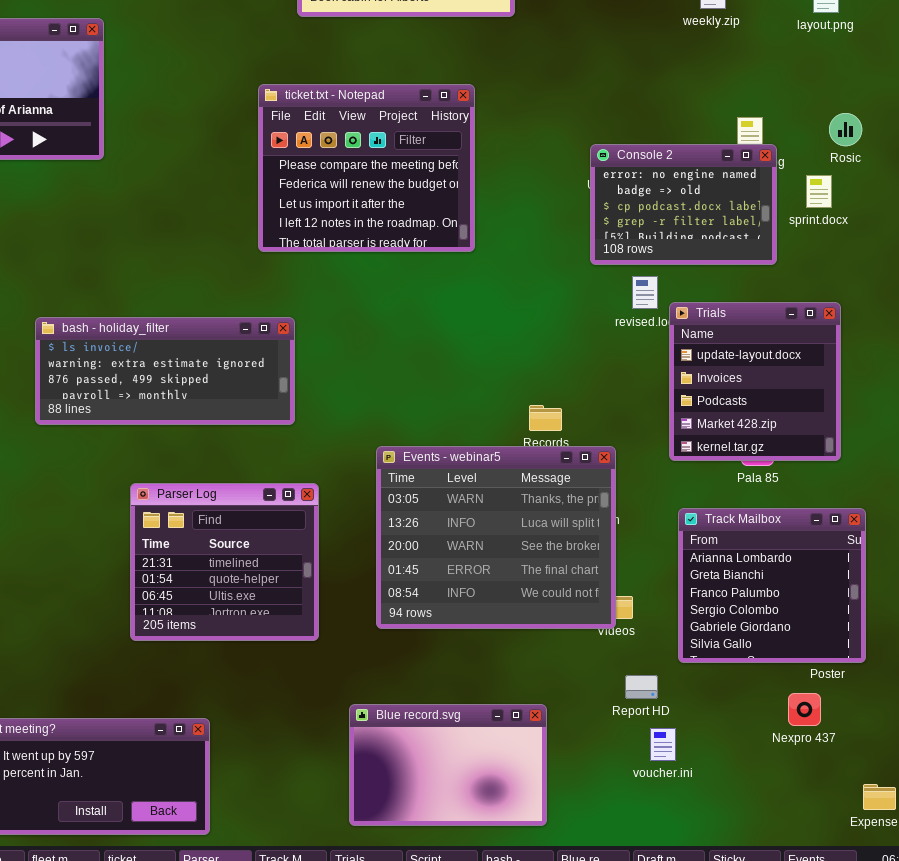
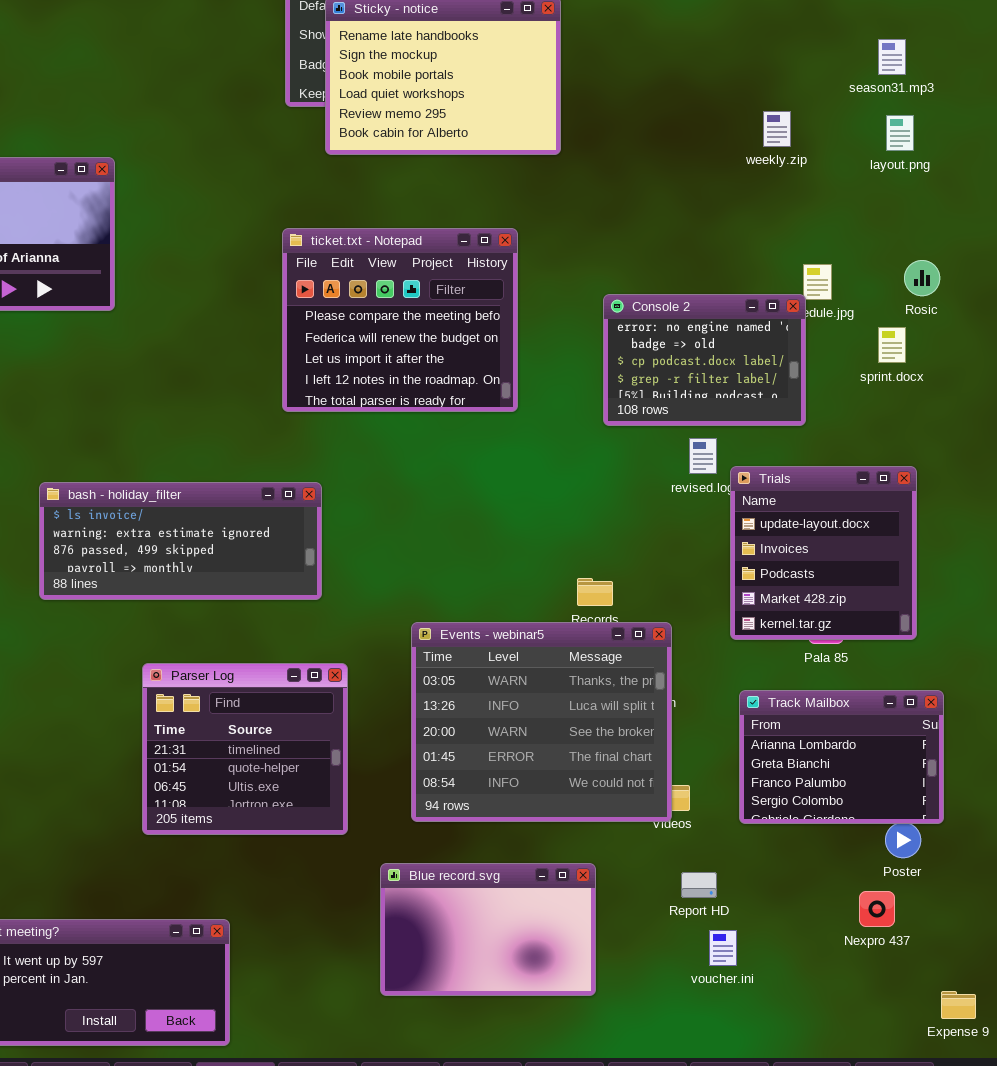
Console 2: [590,144,777,265] -> [603,294,806,426], moved
Track Mailbox: [678,508,866,663] -> [739,690,944,824], resized
Blue record.svg: [349,704,547,826] -> [380,863,596,996], moved

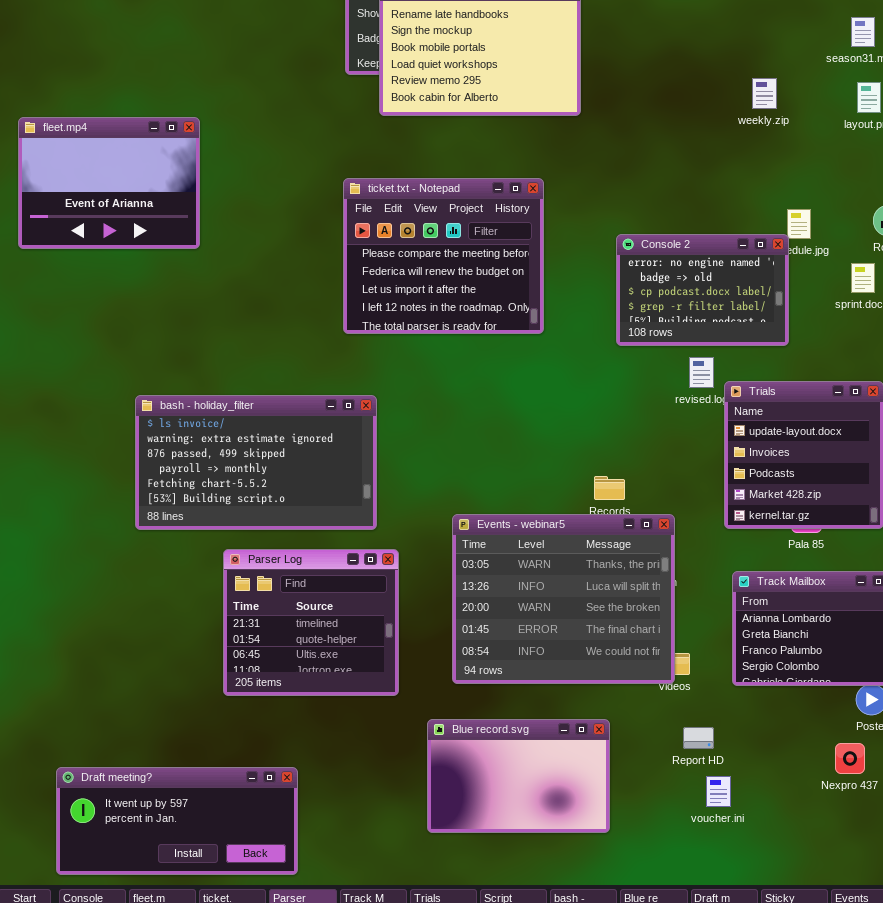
bash - holiday_filter: [39,482,322,600] -> [135,395,377,530], resized

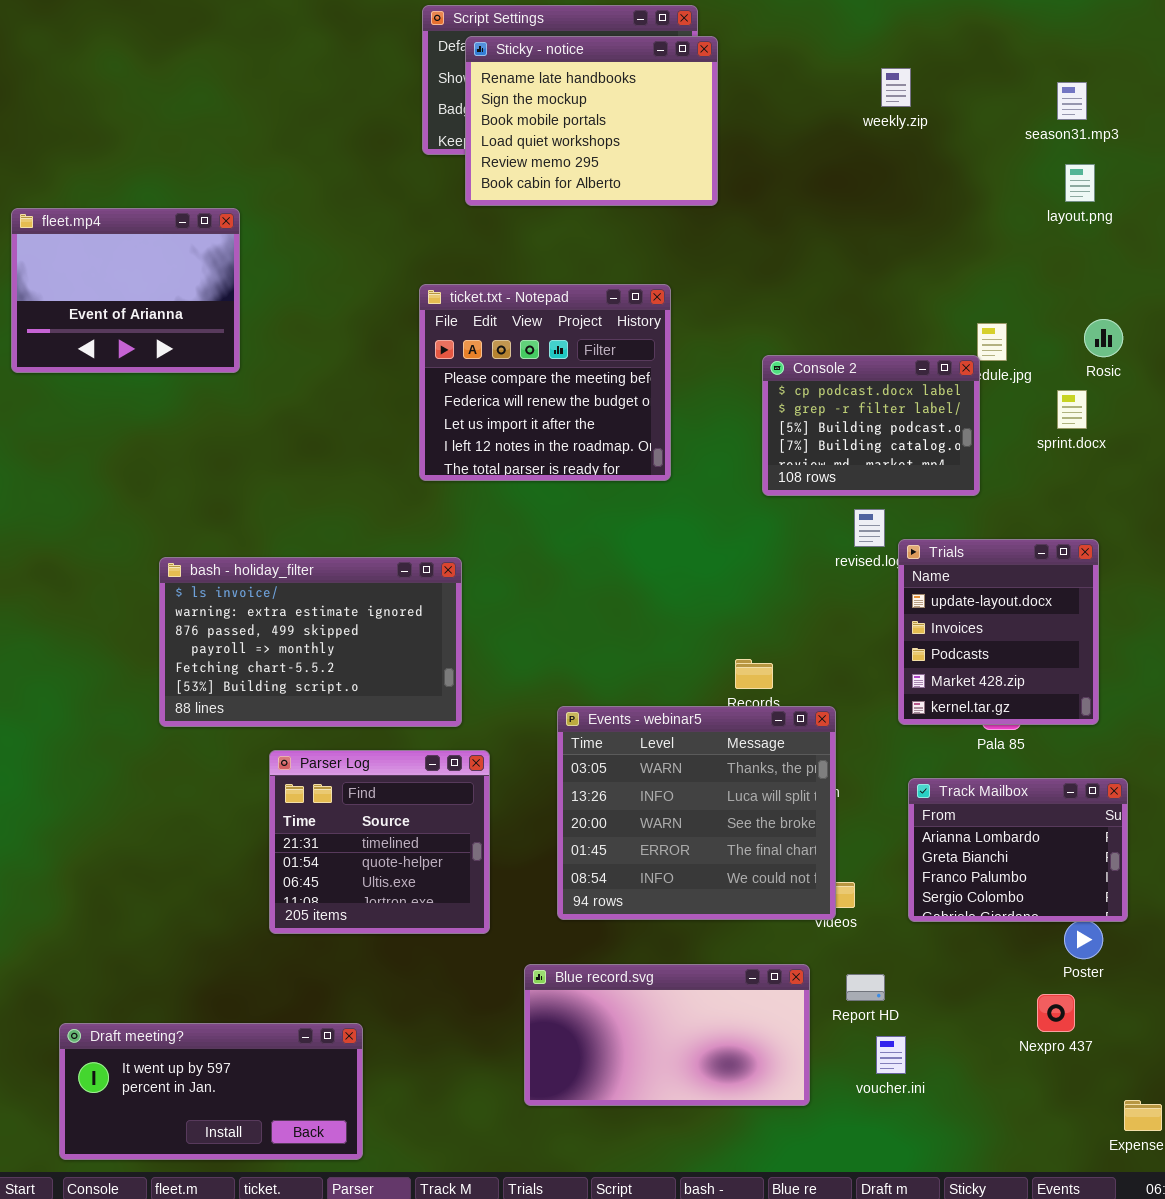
weekly.zip: [752,78,777,109] -> [881,68,911,107], moved
Console 2: [616,234,789,346] -> [762,355,980,496], scrolled down 2 rows
Blue record.svg: [427,719,610,833] -> [524,964,810,1106], resized

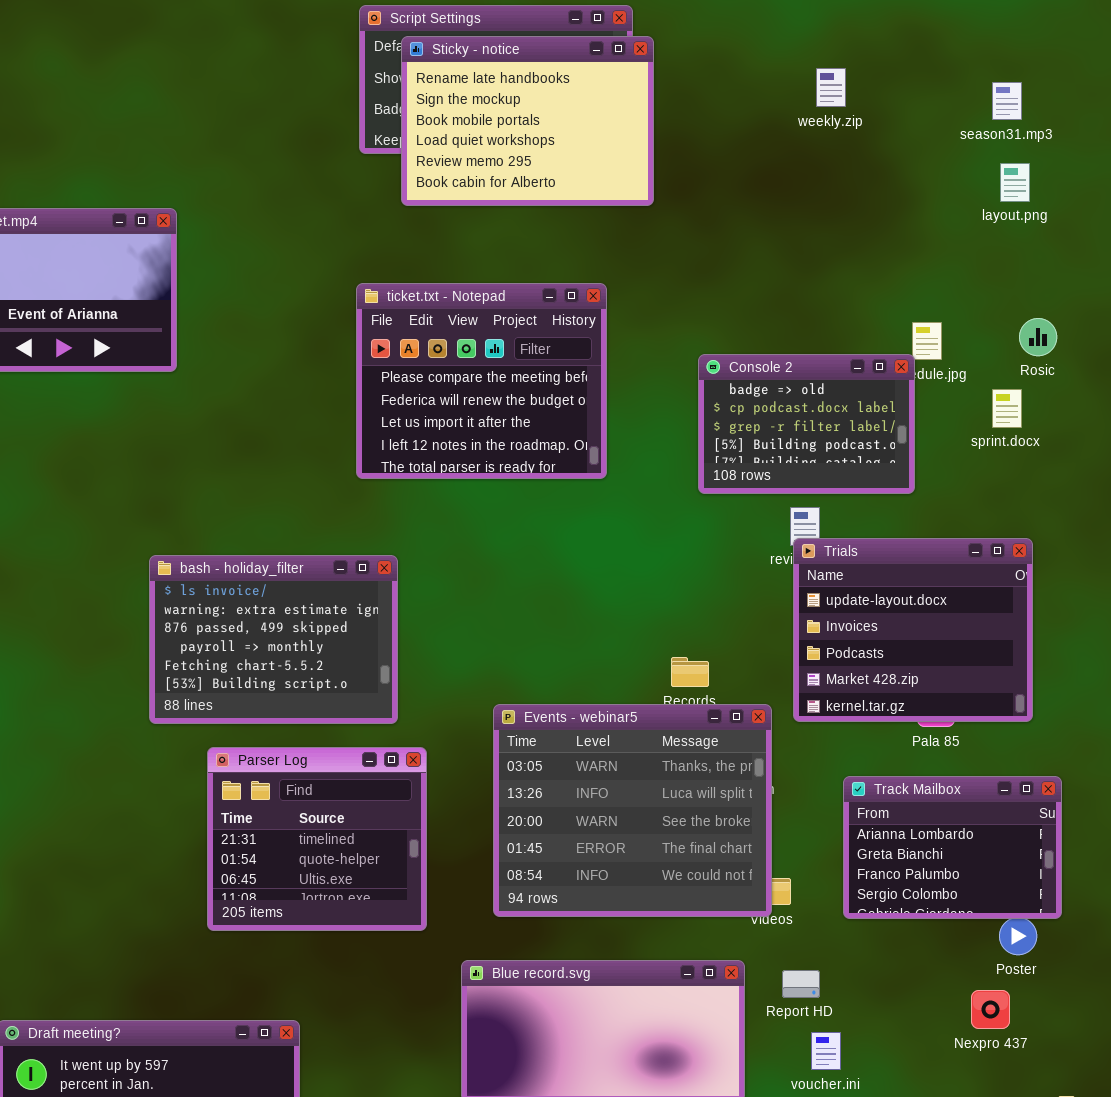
Console 2: [762,355,980,496] -> [698,354,915,494], scrolled up 1 row
Trials: [898,539,1099,725] -> [793,538,1033,722], resized
bash - holiday_filter: [159,557,462,727] -> [149,555,398,724], resized

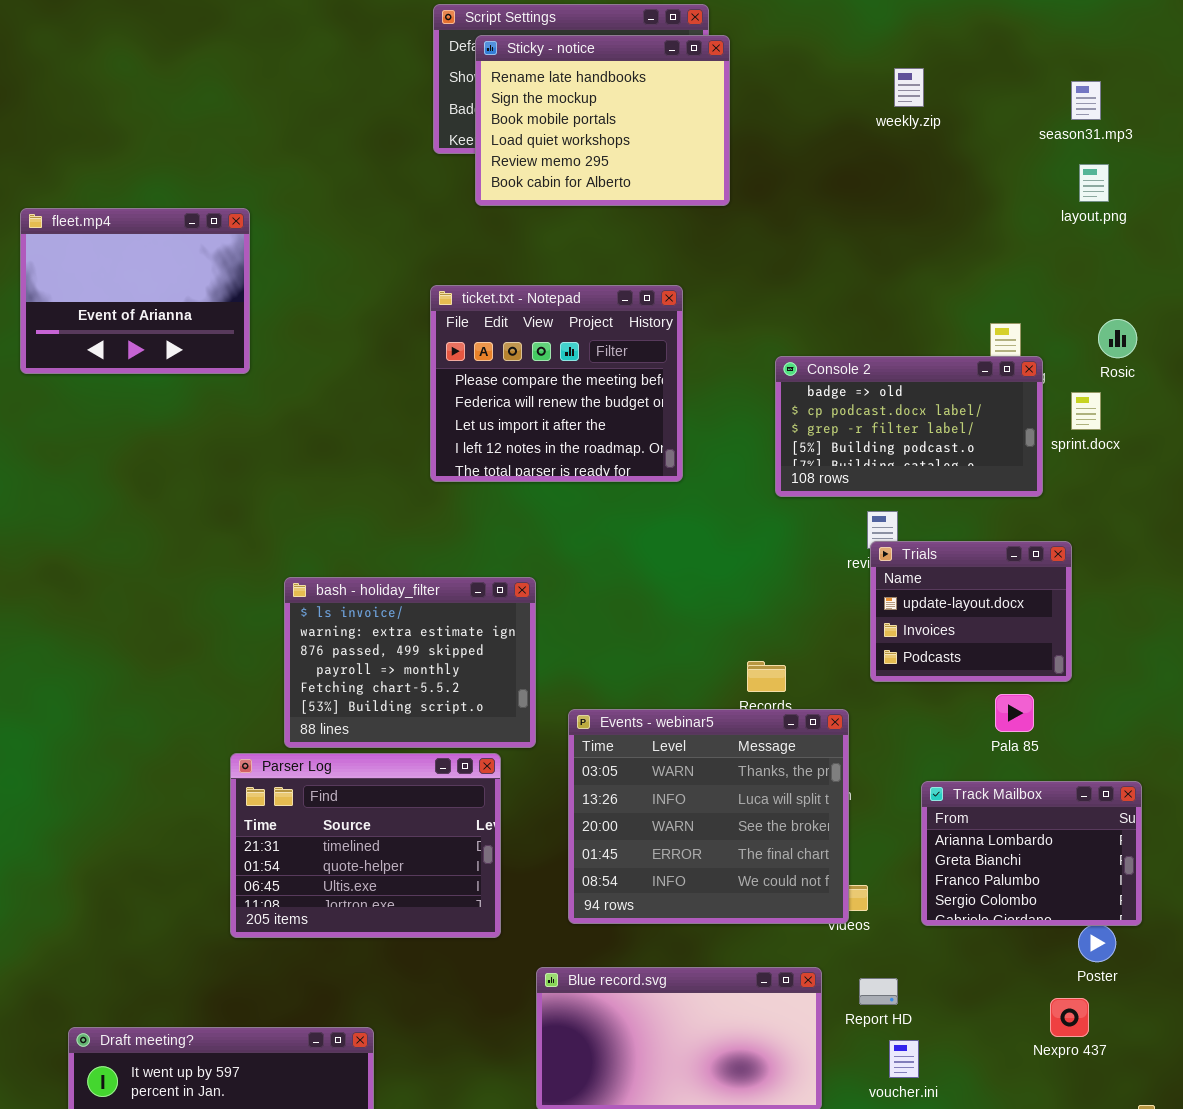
Console 2: [698,354,915,494] -> [775,356,1043,497], resized
Trials: [793,538,1033,722] -> [870,541,1072,682], resized
bash - holiday_filter: [149,555,398,724] -> [284,577,536,748], moved
Parser Log: [207,747,427,931] -> [230,753,501,938], resized

